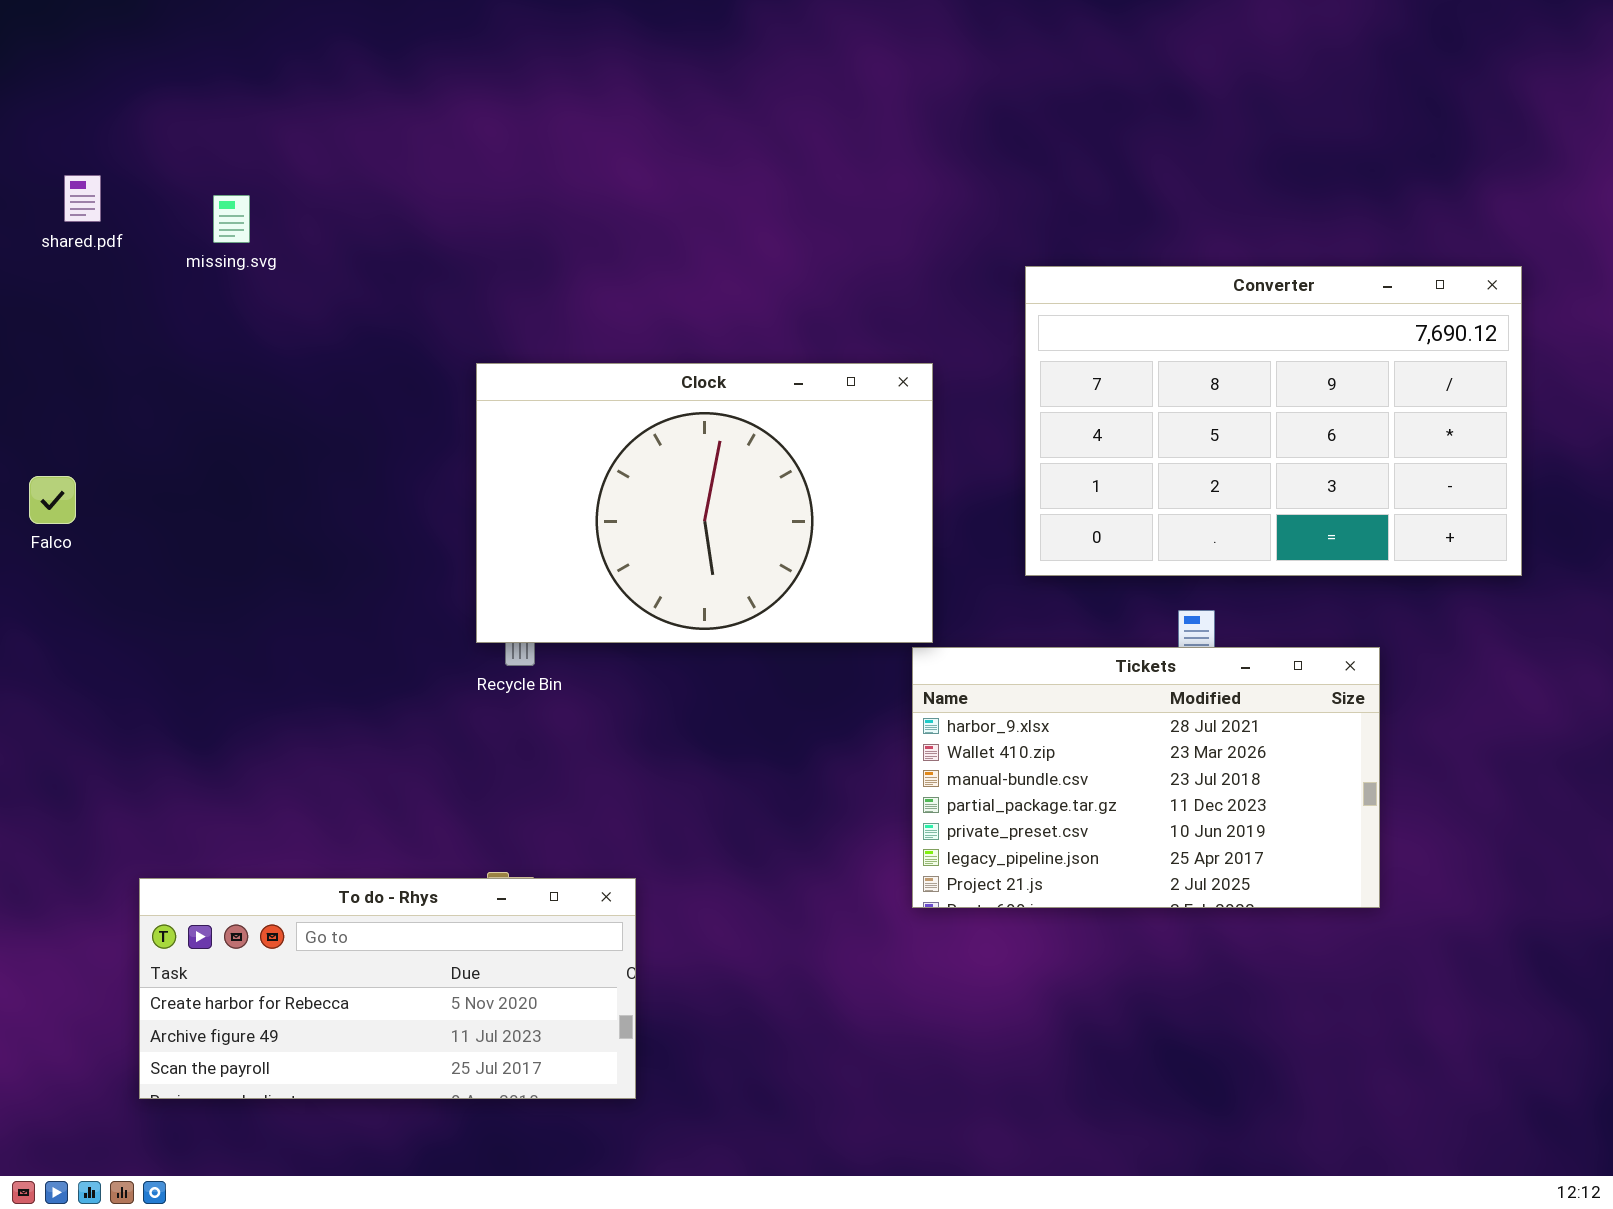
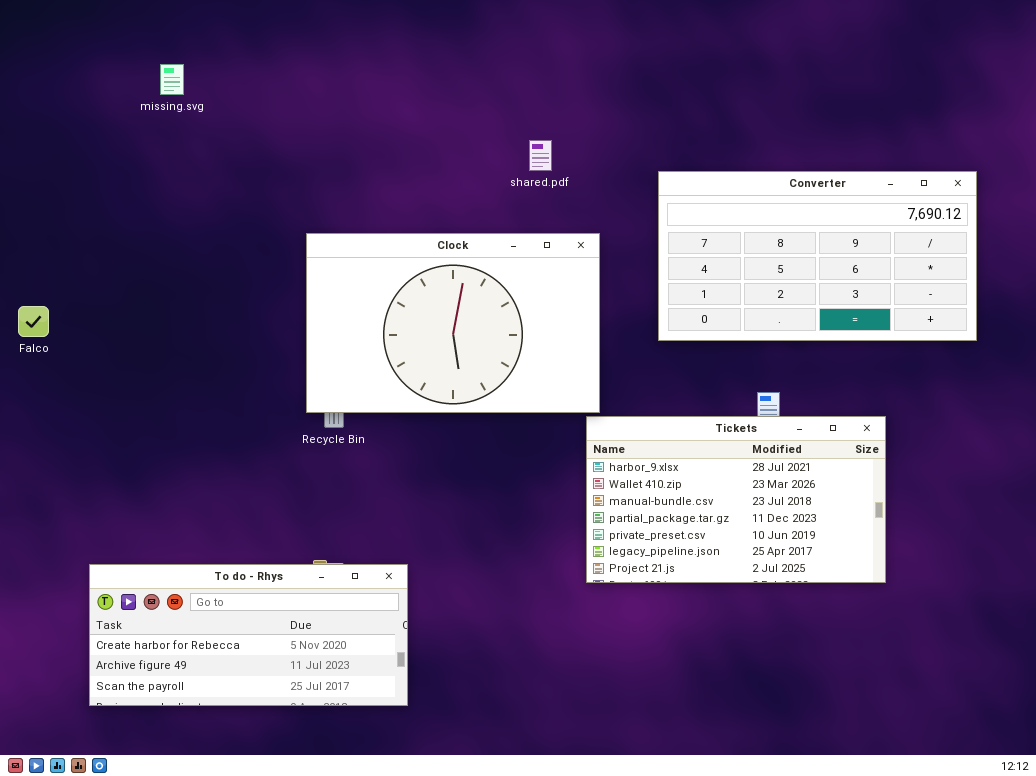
shared.pdf: [64,175,101,222] -> [529,140,552,171], moved
missing.svg: [213,195,250,243] -> [160,64,184,95], moved
Converter: [1025,266,1522,576] -> [658,171,977,341], resized

